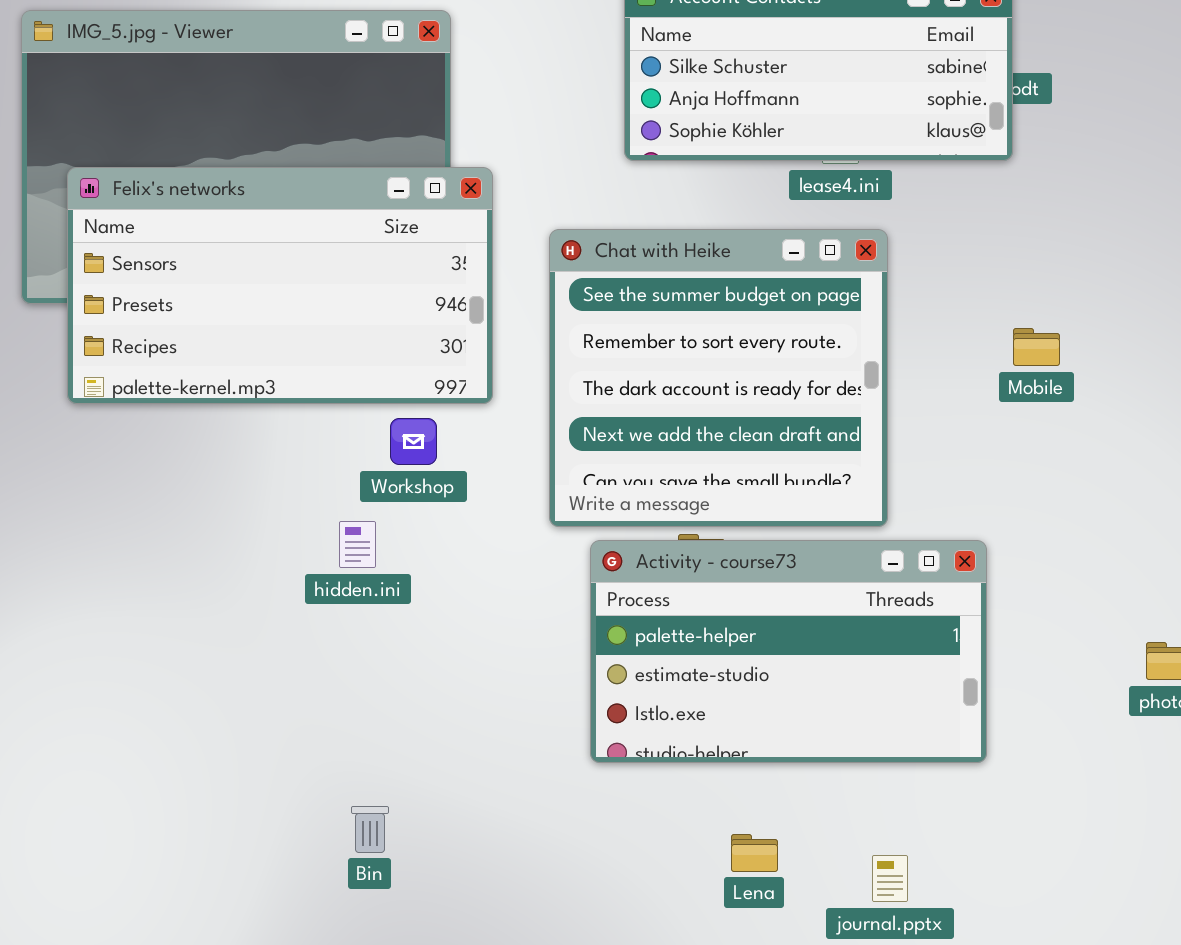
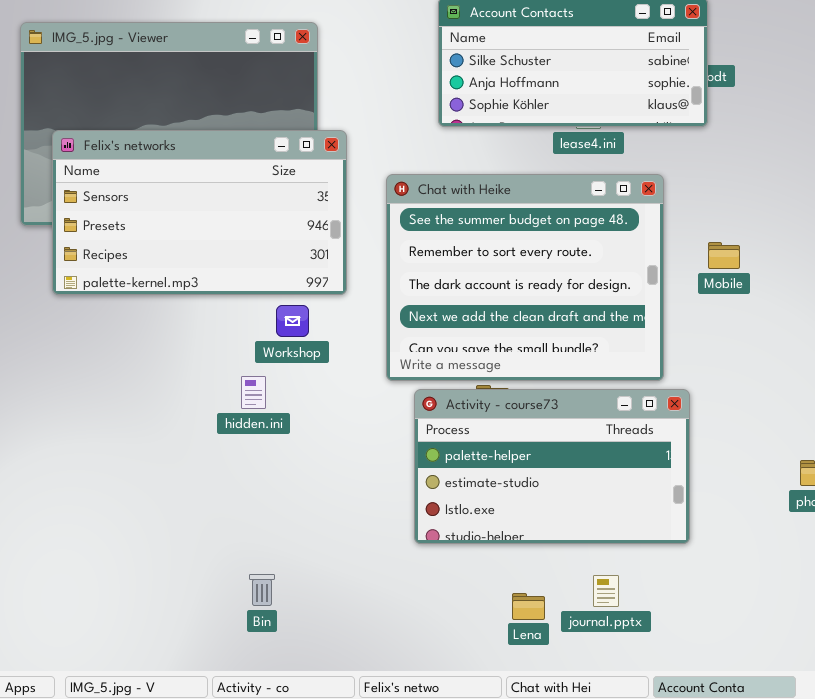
Chat with Heike: [549,229,888,527] -> [386,174,664,381], resized
journal.pptx: [872,855,908,902] -> [593,575,619,607], moved

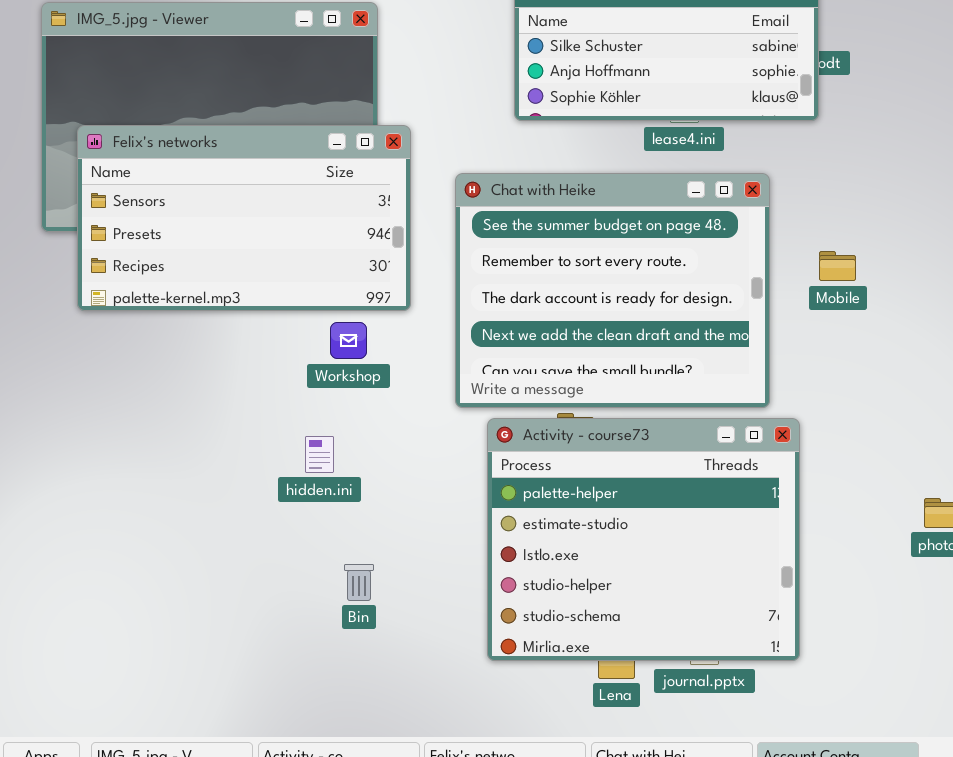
hidden.ini: [241,376,266,409] -> [305,436,334,473], moved
Activity - course73: [414,389,690,544] -> [487,418,800,661], resized
Bin: [249,574,275,606] -> [344,564,374,601], moved

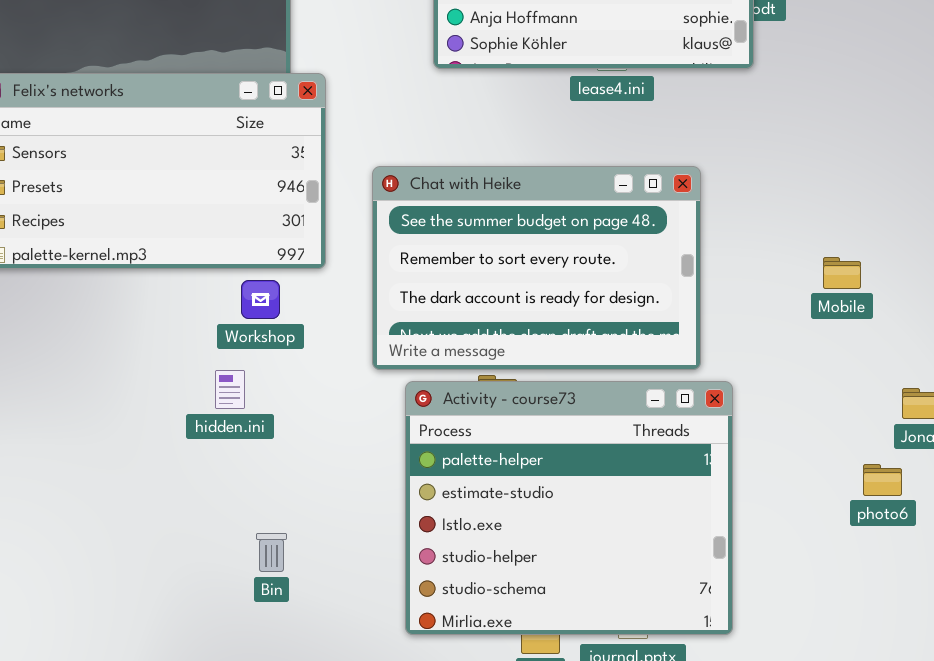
Chat with Heike: [455,173,770,408] -> [372,166,701,370], resized
Mobile: [819,251,856,281] -> [823,257,861,289], moved
hidden.ini: [305,436,334,473] -> [215,370,245,409], moved

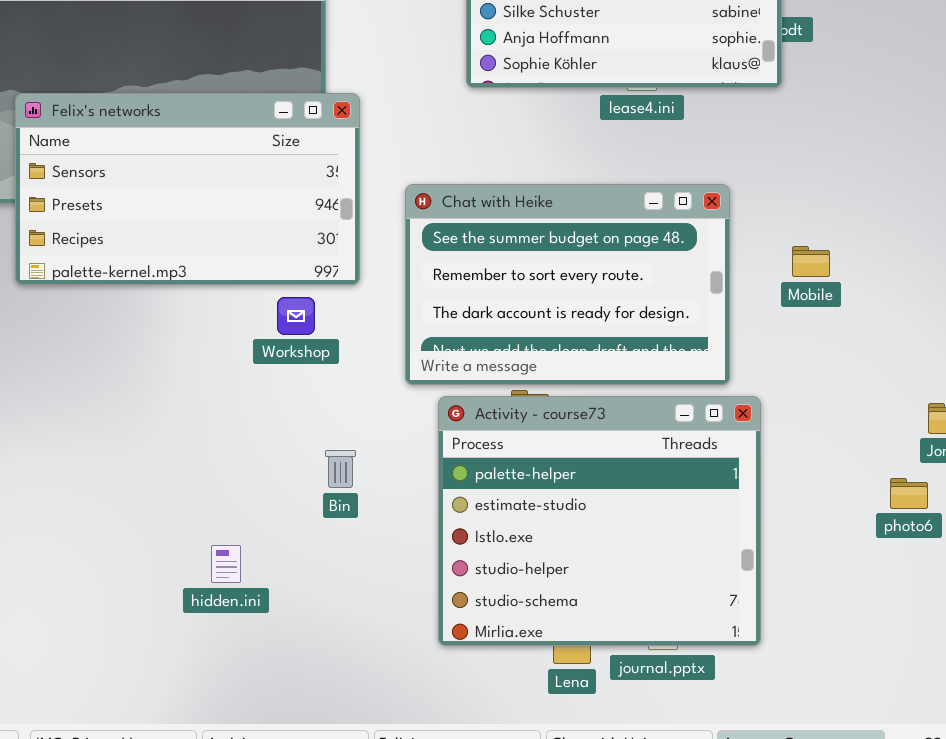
Mobile: [823,257,861,289] -> [792,246,830,277], moved
hidden.ini: [215,370,245,409] -> [211,545,241,583], moved
Bin: [256,533,287,572] -> [325,450,356,488], moved

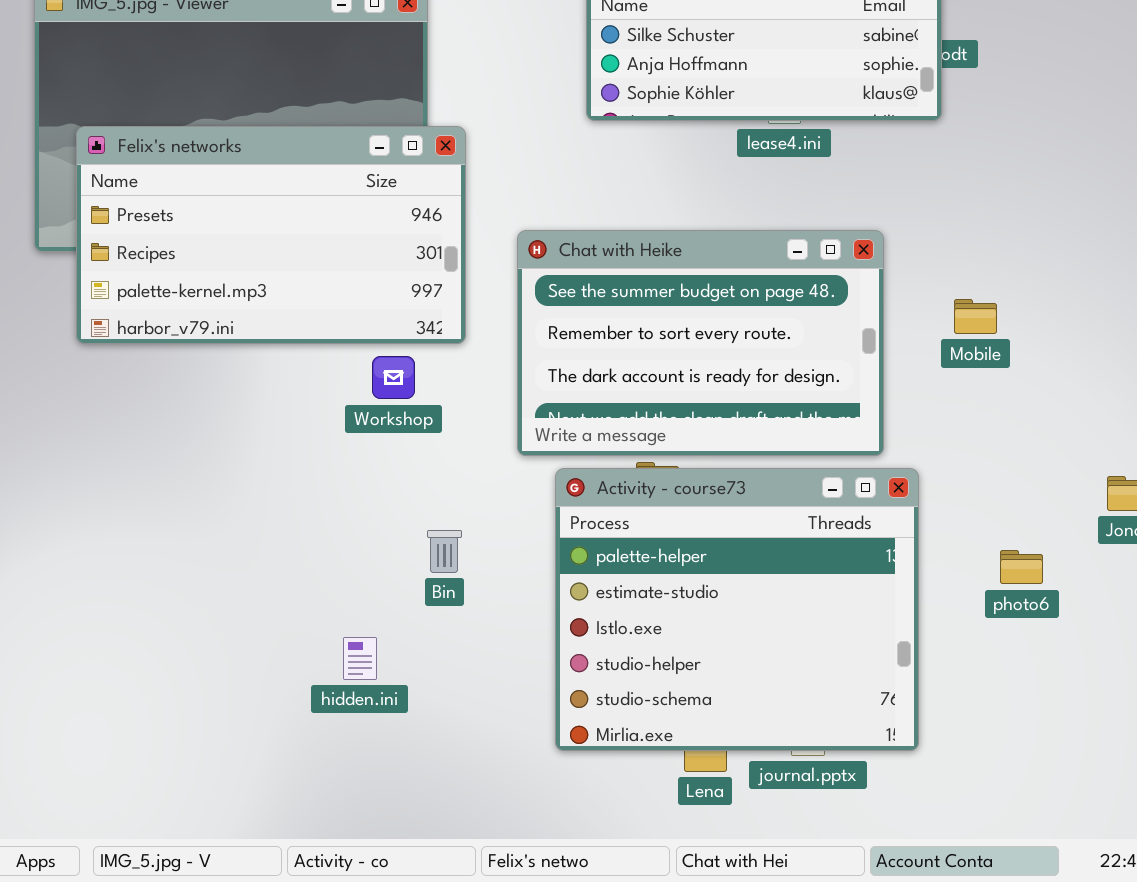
Felix's networks: [15,93,360,285] -> [76,126,466,344], scrolled down 1 row
photo6: [890,478,928,509] -> [1000,550,1043,584], moved
hidden.ini: [211,545,241,583] -> [343,637,377,680], moved

